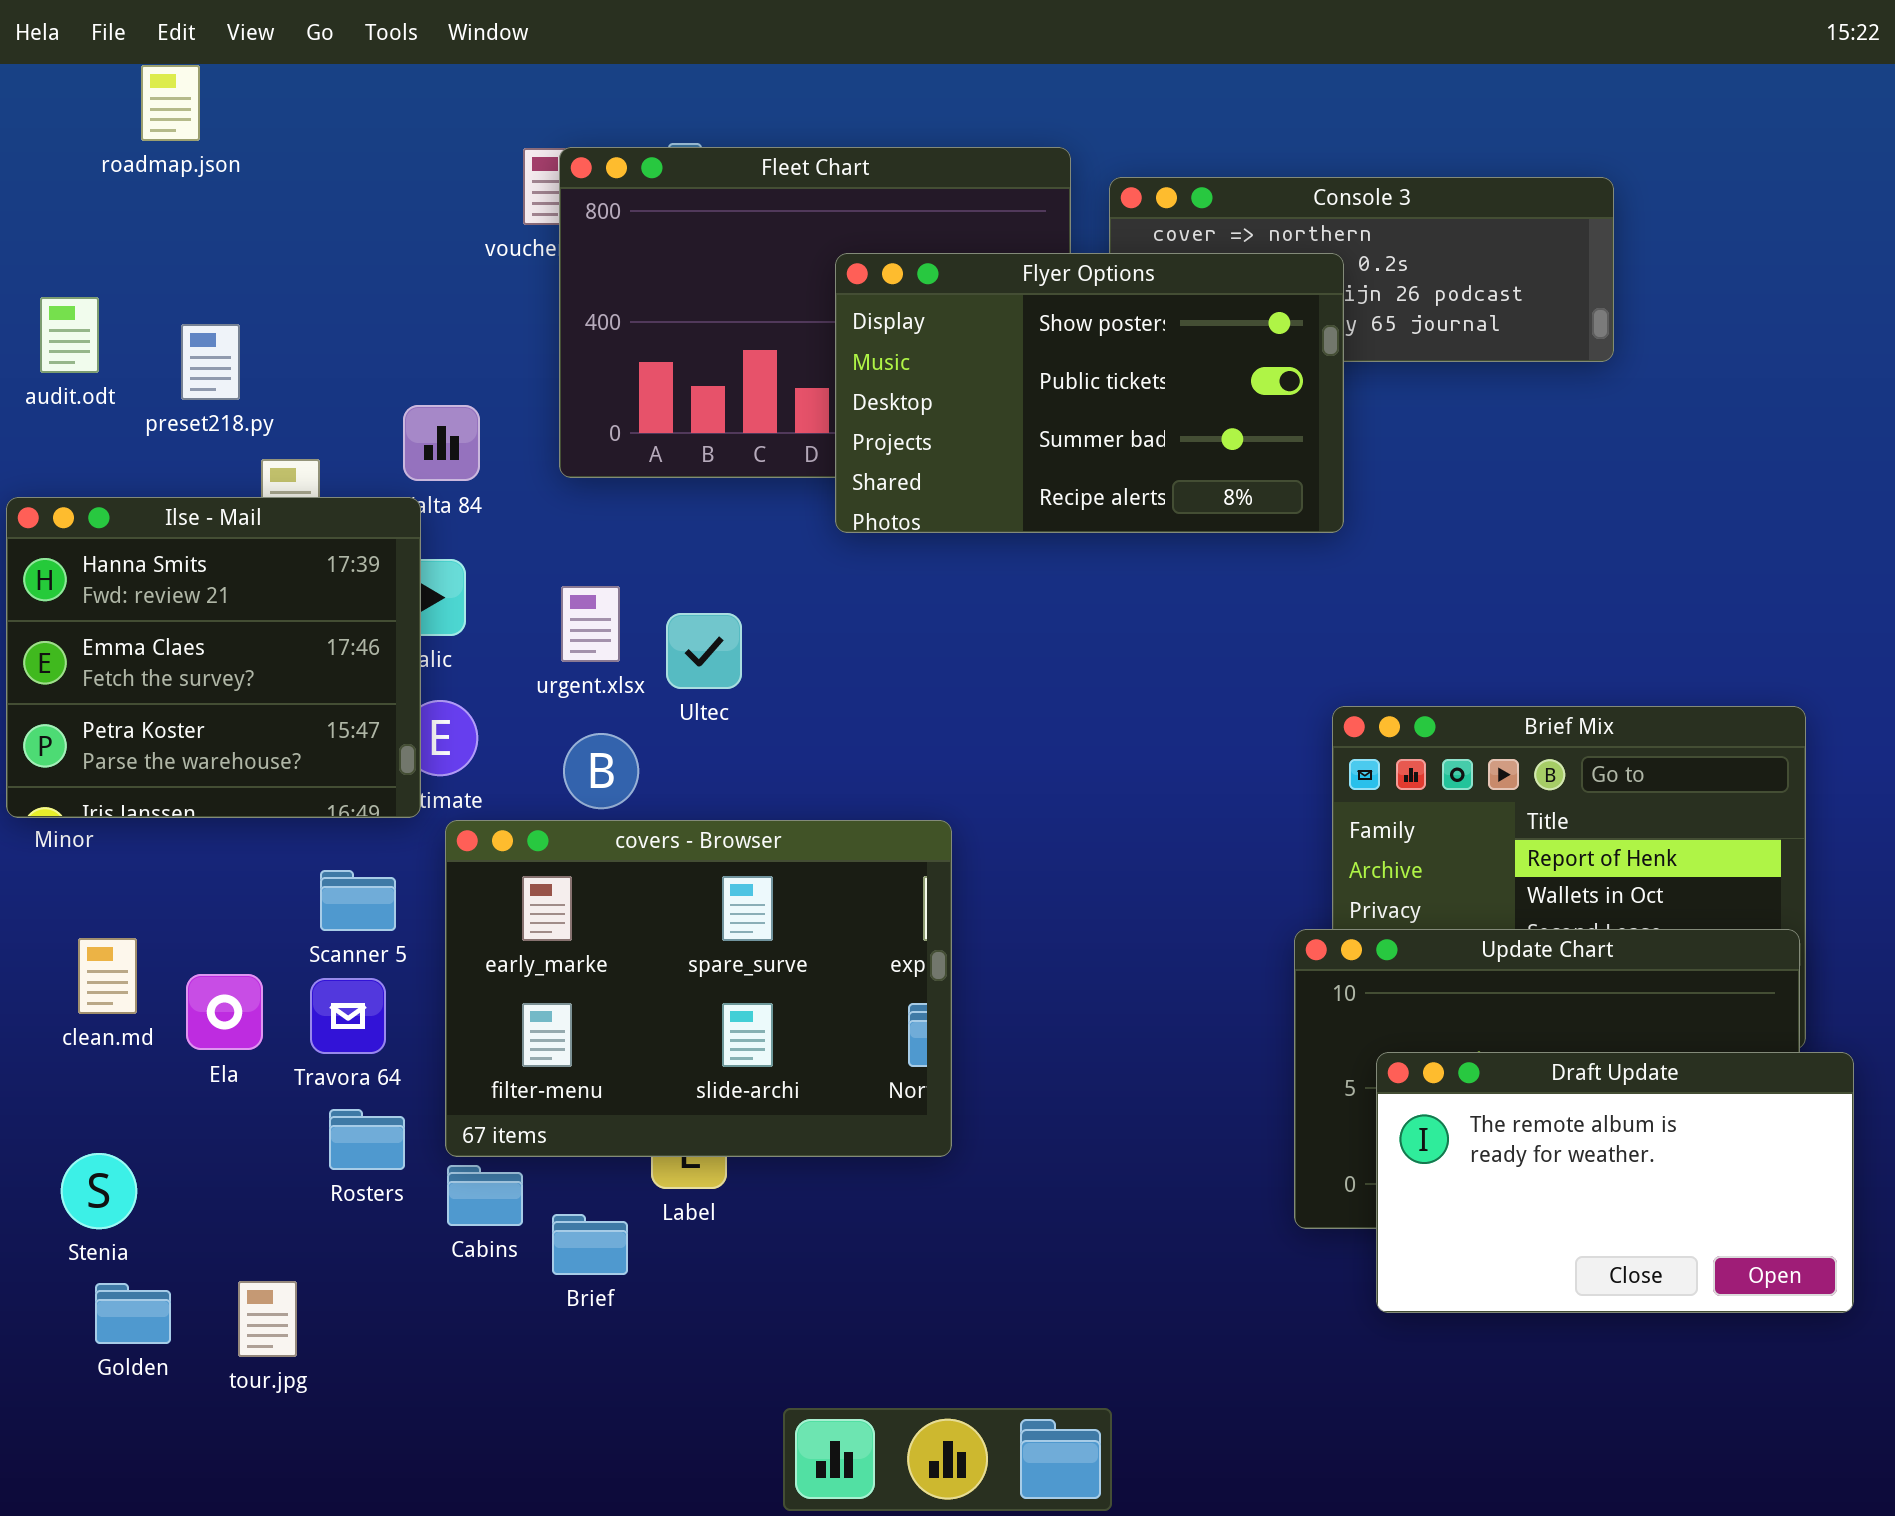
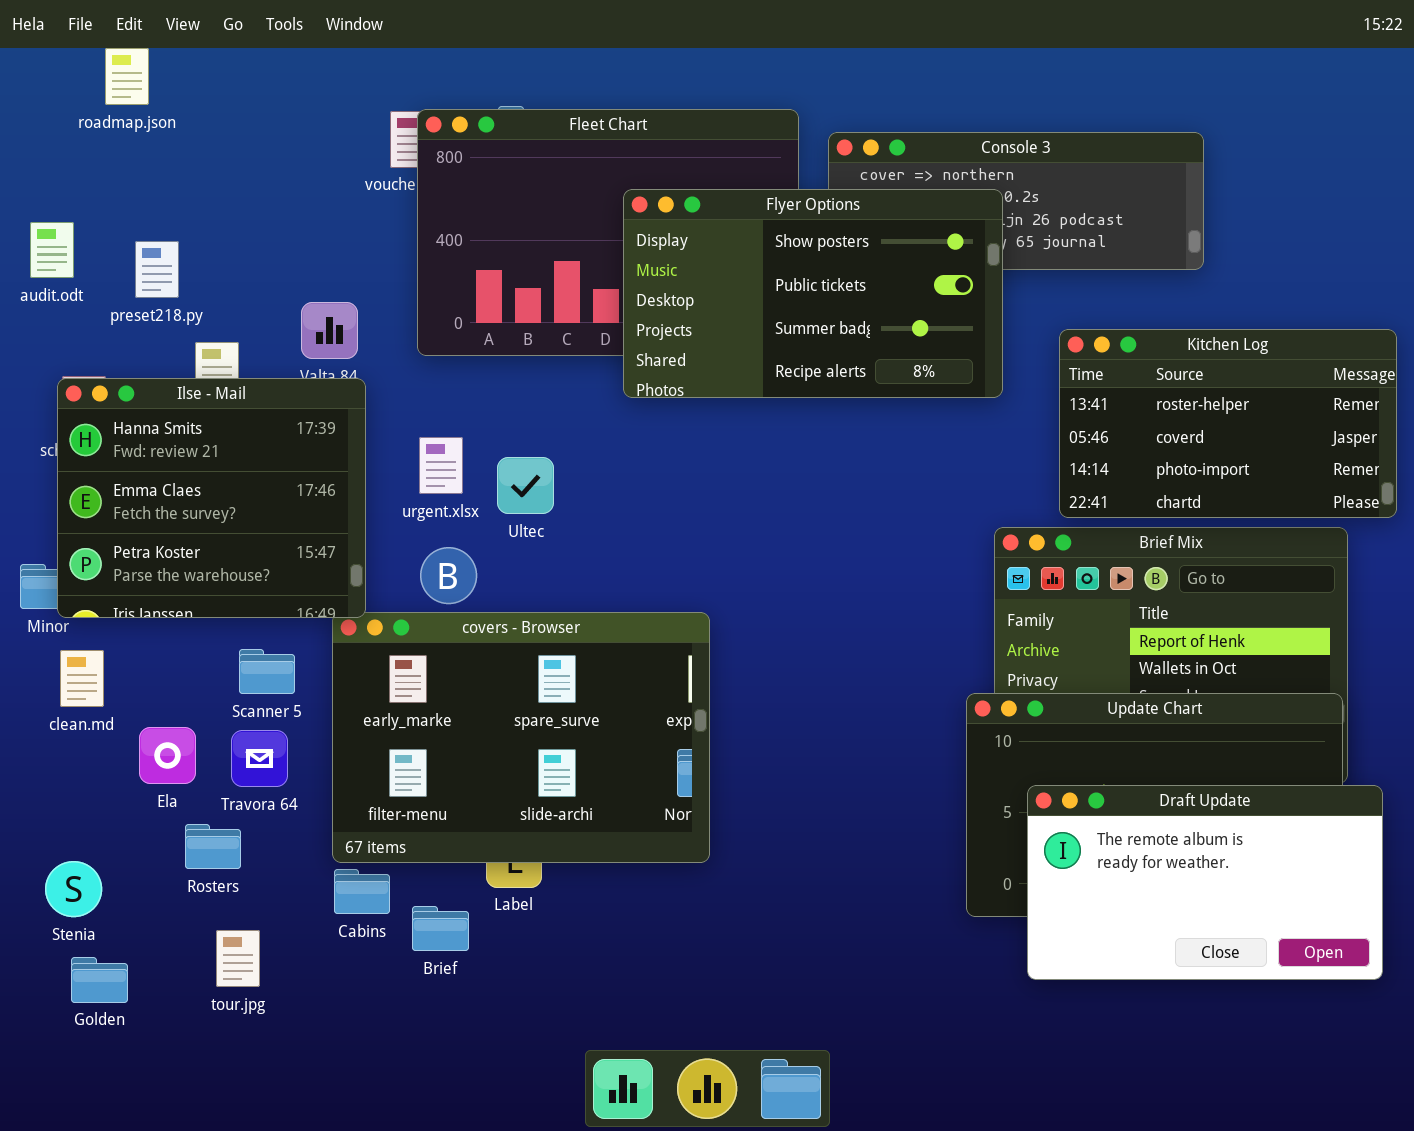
Kitchen Log: none -> [1059,329,1397,518], opened
Ilse - Mail: [6,497,421,818] -> [57,378,366,618], moved
clean.md: [78,938,137,1014] -> [60,650,104,707], moved
Rosters: [329,1109,405,1170] -> [185,824,241,869], moved
tour.jpg: [238,1281,297,1357] -> [216,930,260,987], moved

